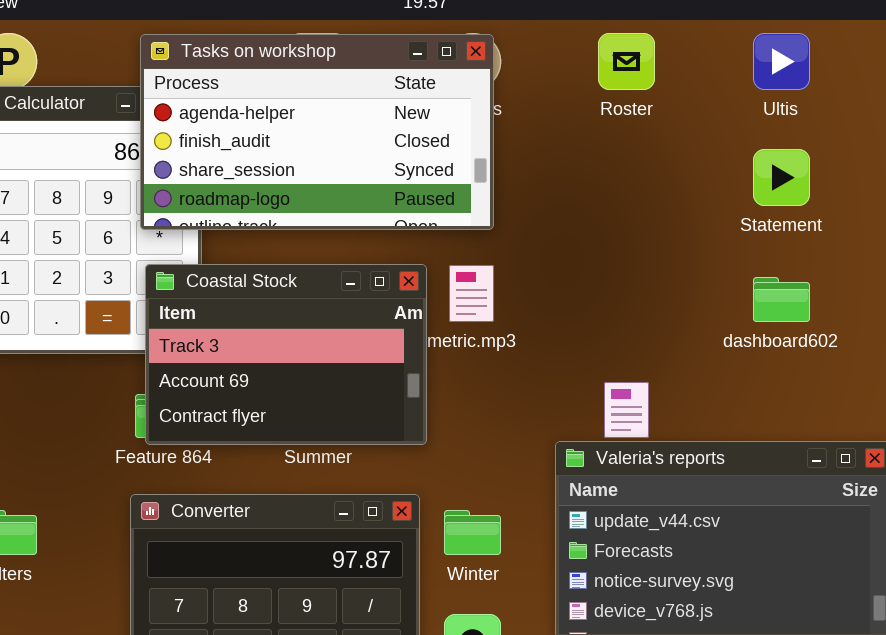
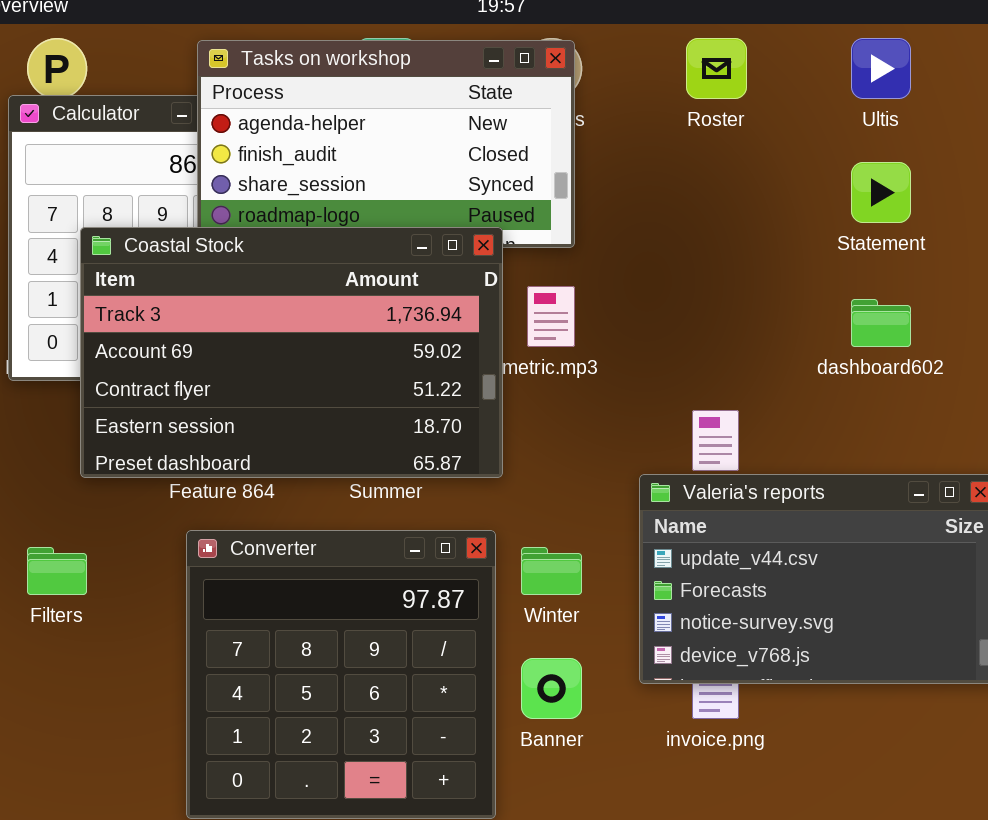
Coastal Stock: [145,264,427,445] -> [80,227,503,478], resized

